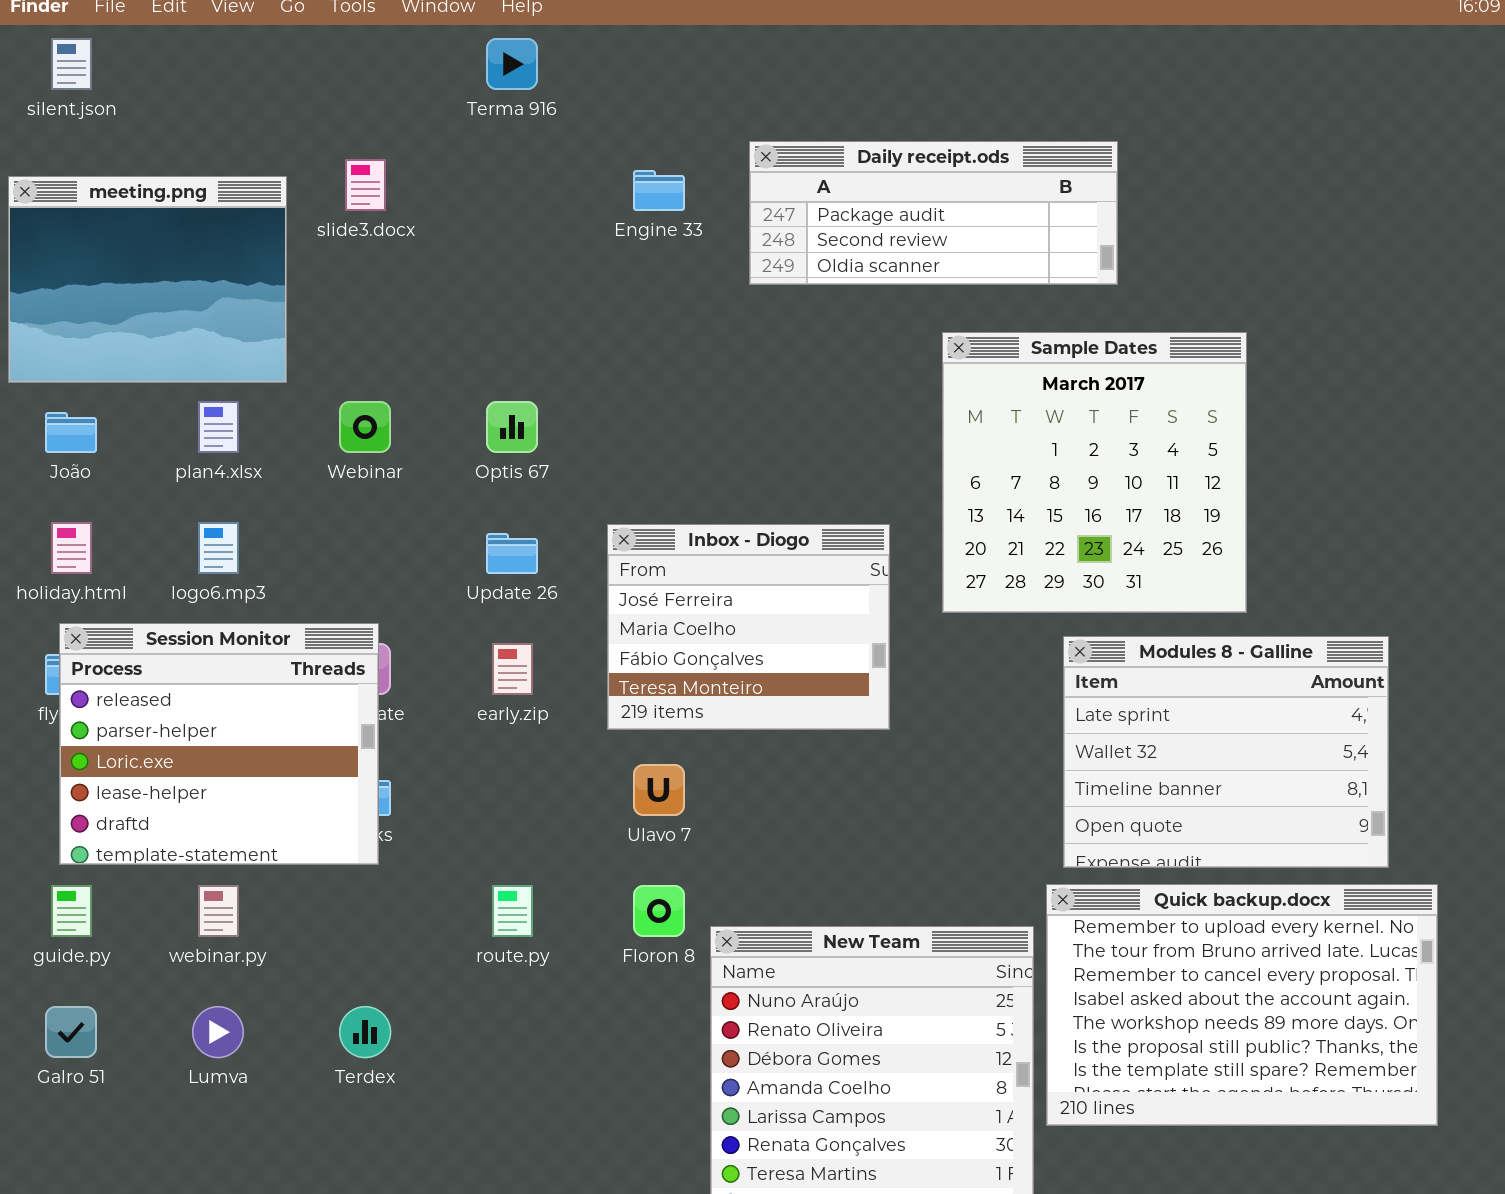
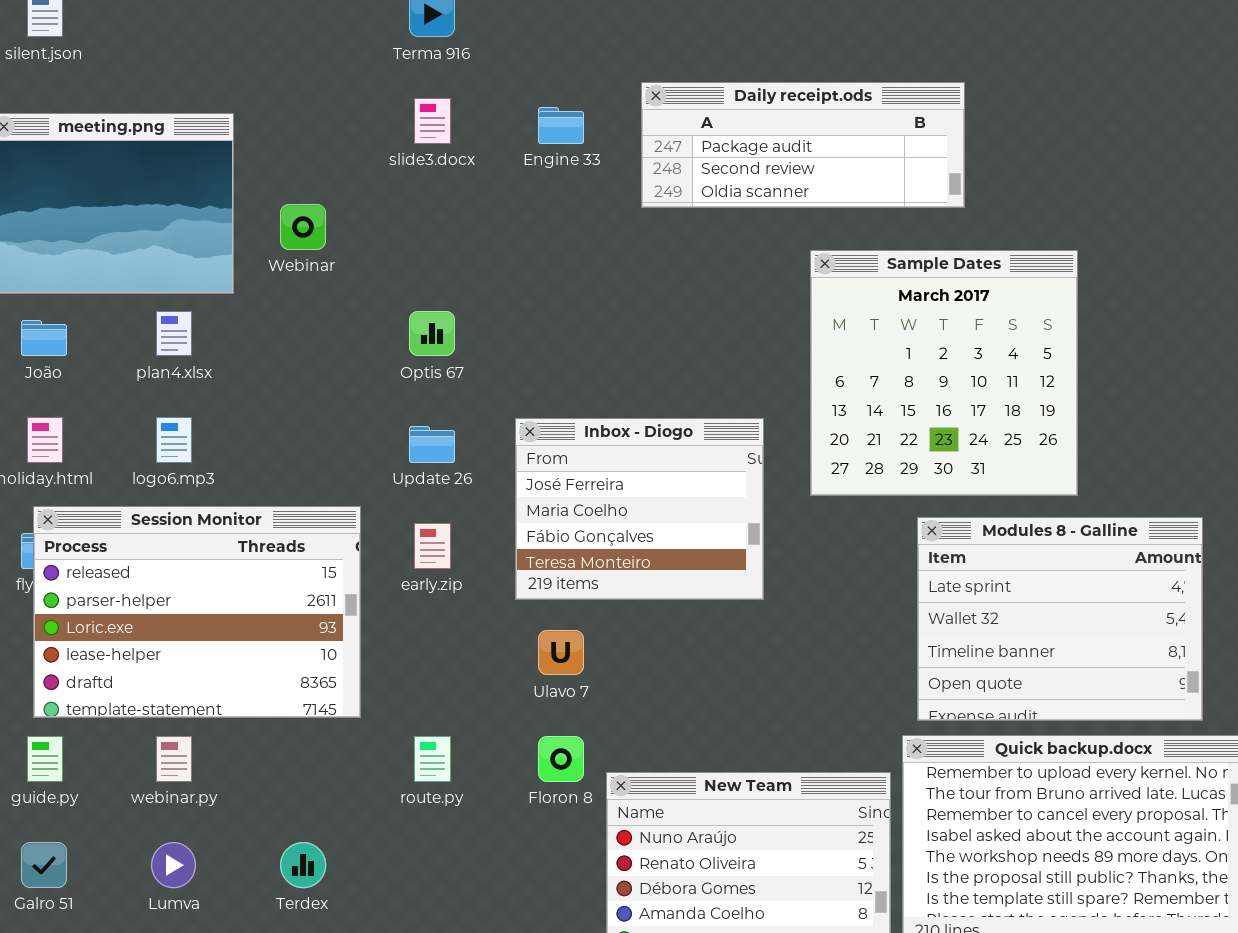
slide3.docx: [345,159,386,211] -> [414,98,451,144], moved
Webinar: [339,401,391,453] -> [280,204,326,250], moved
Session Monitor: [59,623,379,865] -> [33,506,361,718], resized

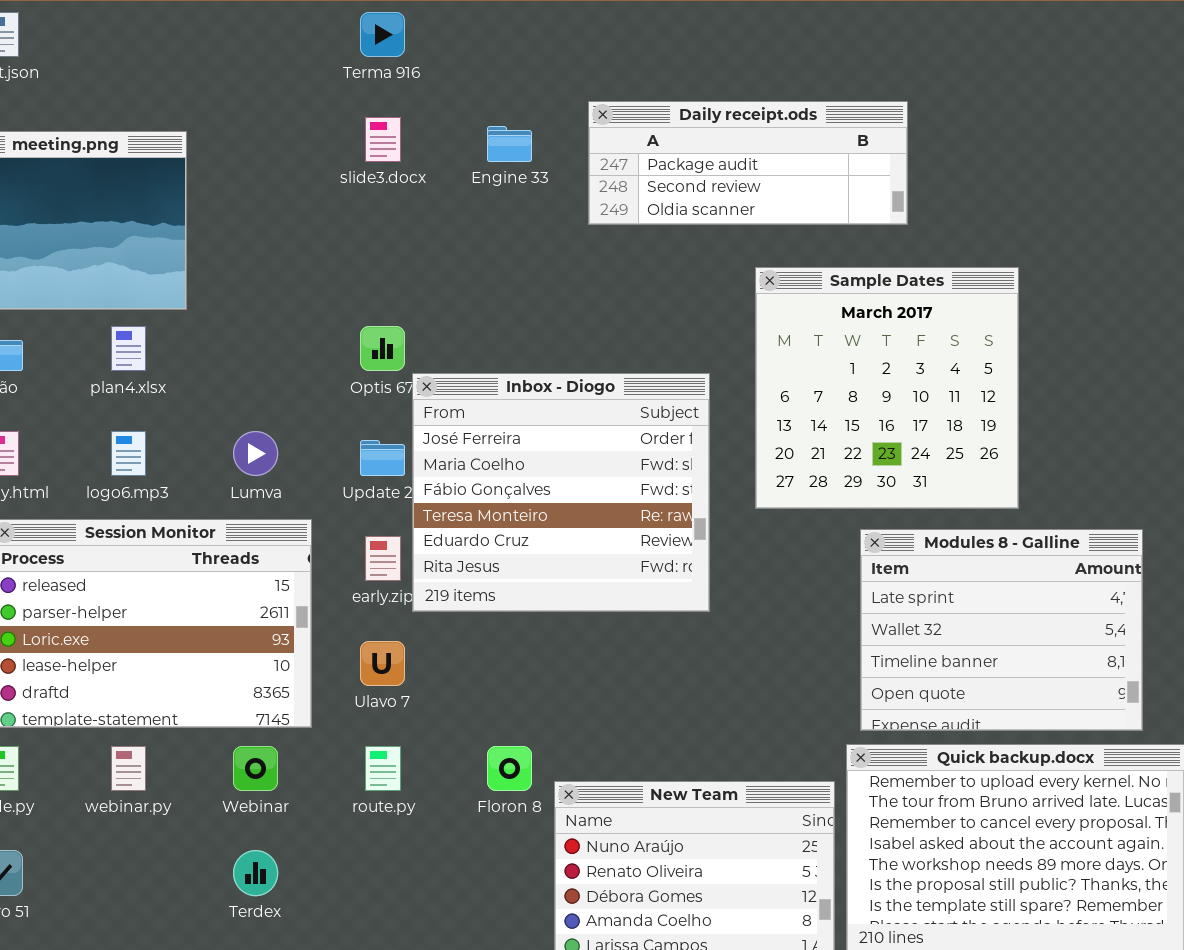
Webinar: [280,204,326,250] -> [233,746,278,791], moved
Inbox - Diogo: [515,418,764,600] -> [412,373,710,612], resized
Ulavo 7: [538,630,584,675] -> [360,641,405,686], moved
Lumva: [151,842,196,888] -> [233,431,278,476], moved

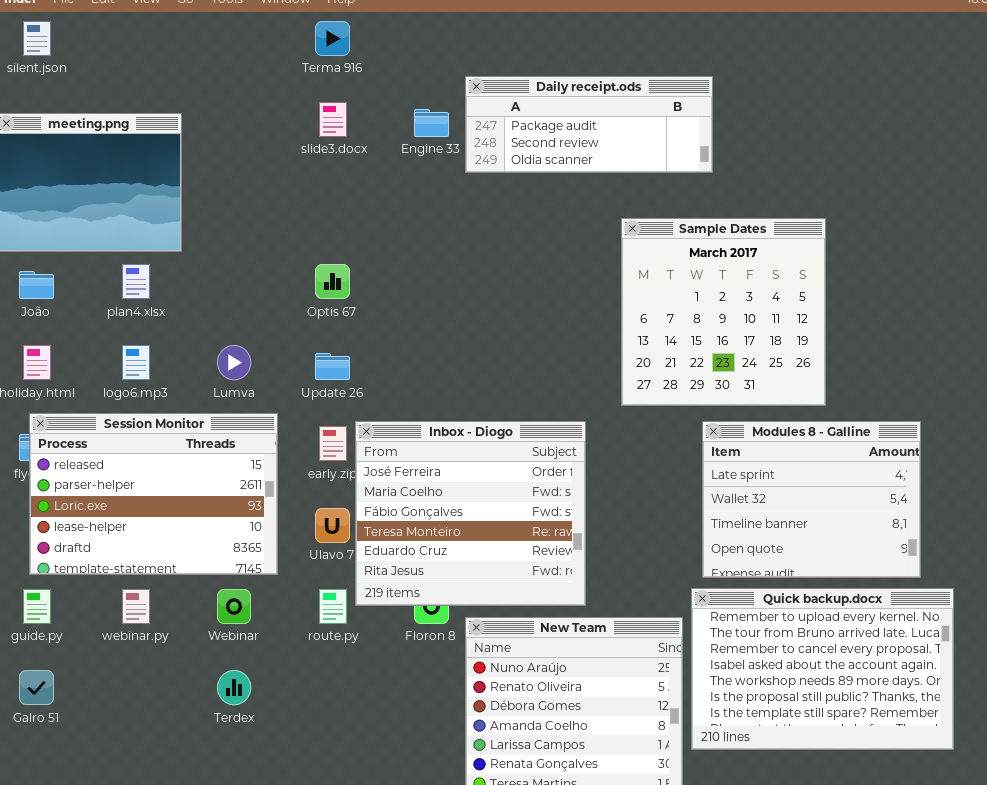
Daily receipt.ods: [588,101,908,225] -> [465,76,713,173], moved
Inbox - Diogo: [412,373,710,612] -> [355,421,586,606], moved

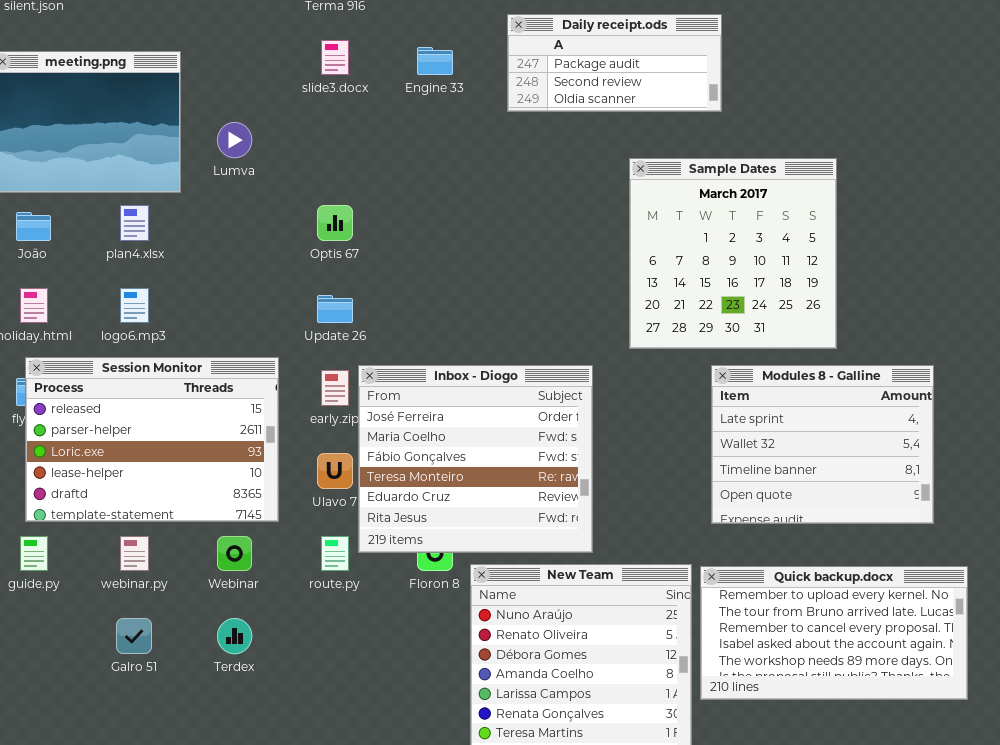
Daily receipt.ods: [465,76,713,173] -> [507,14,722,112], resized
Lumva: [217,345,251,380] -> [217,122,252,158], moved
Quick backup.docx: [691,588,954,750] -> [700,566,968,700], resized
Galro 51: [19,670,54,705] -> [116,618,152,654], moved

